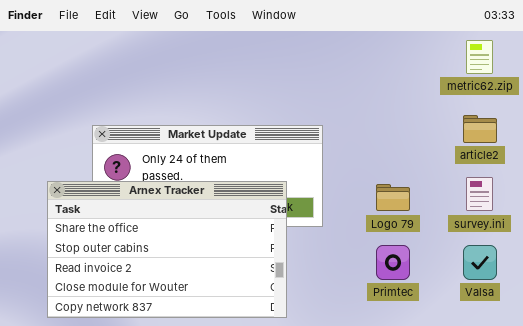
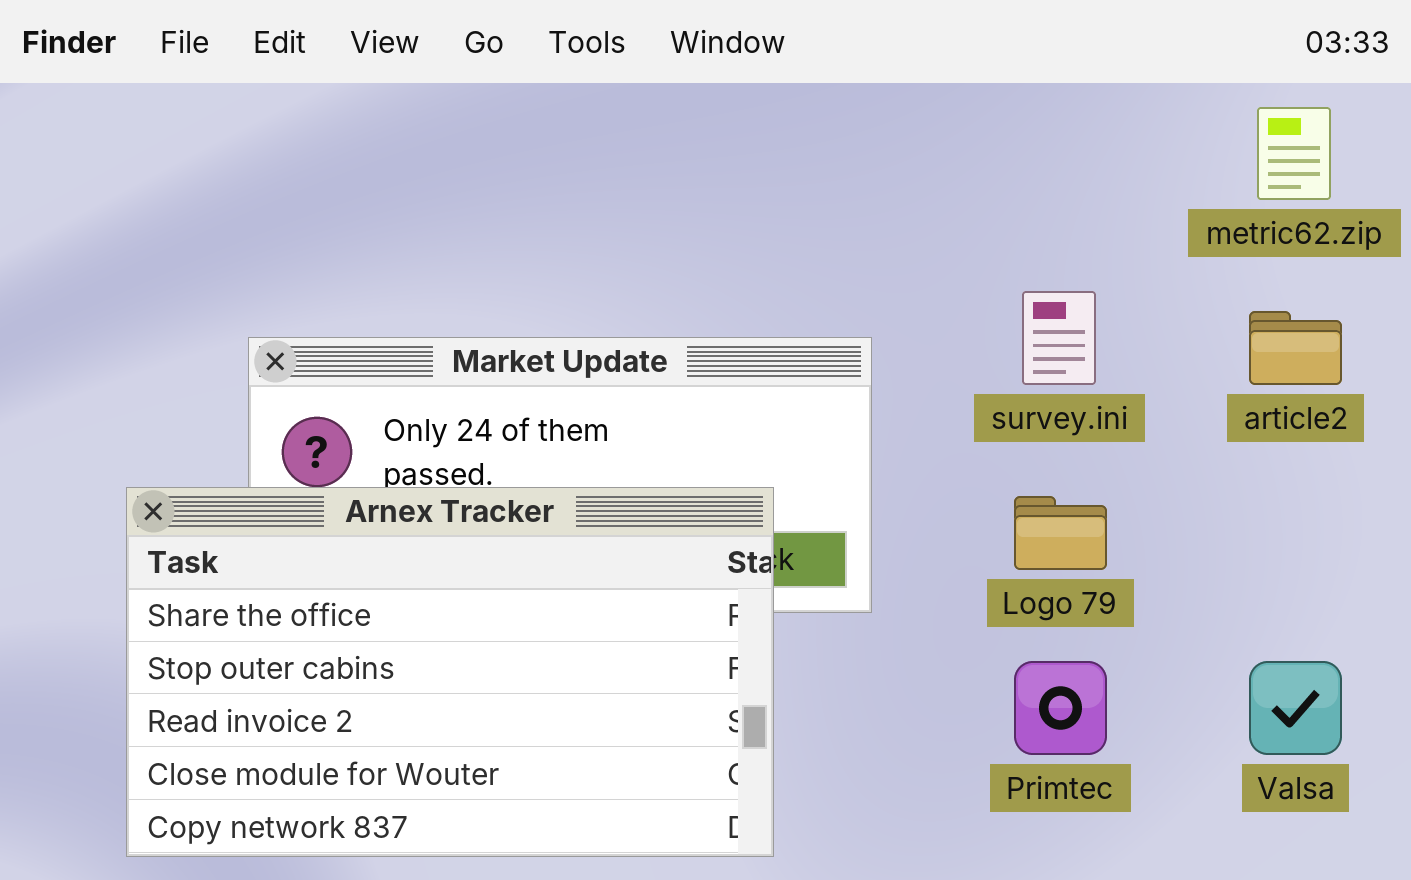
survey.ini: [466,177,493,211] -> [1022,291,1096,385], moved

